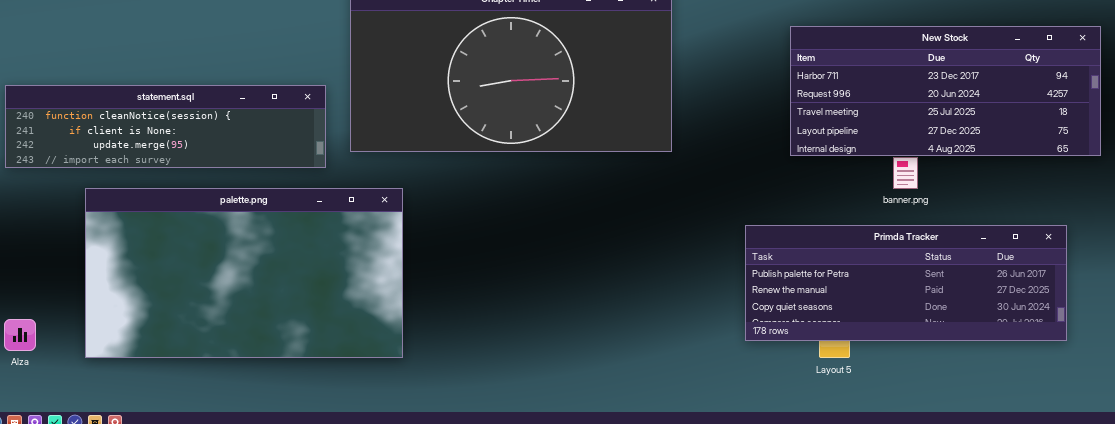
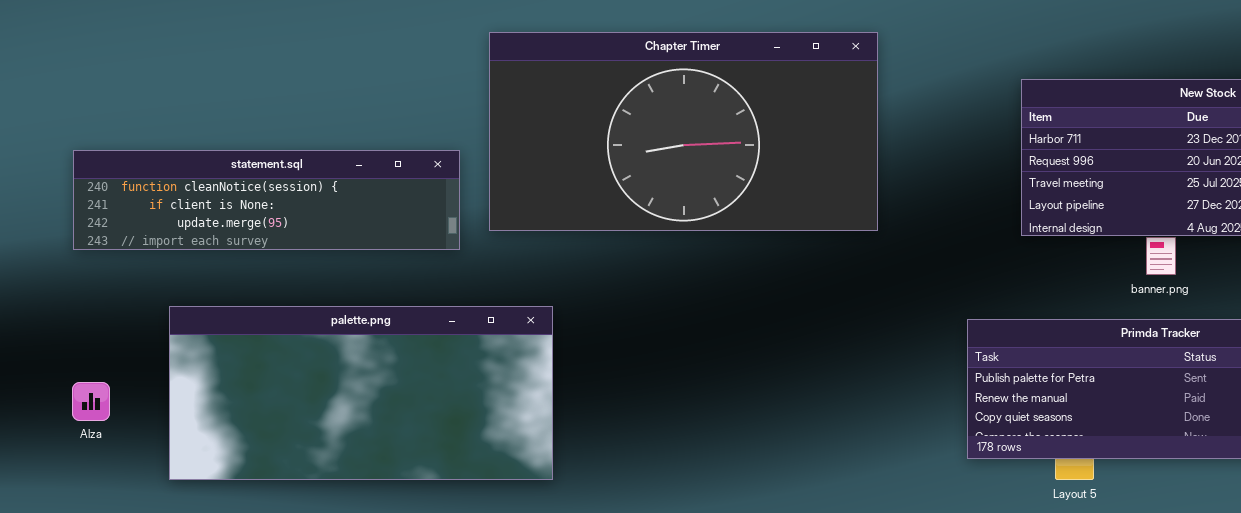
palette.png: [85,188,403,358] -> [169,306,553,480], resized
Alza: [4,319,36,351] -> [72,382,110,421], moved

